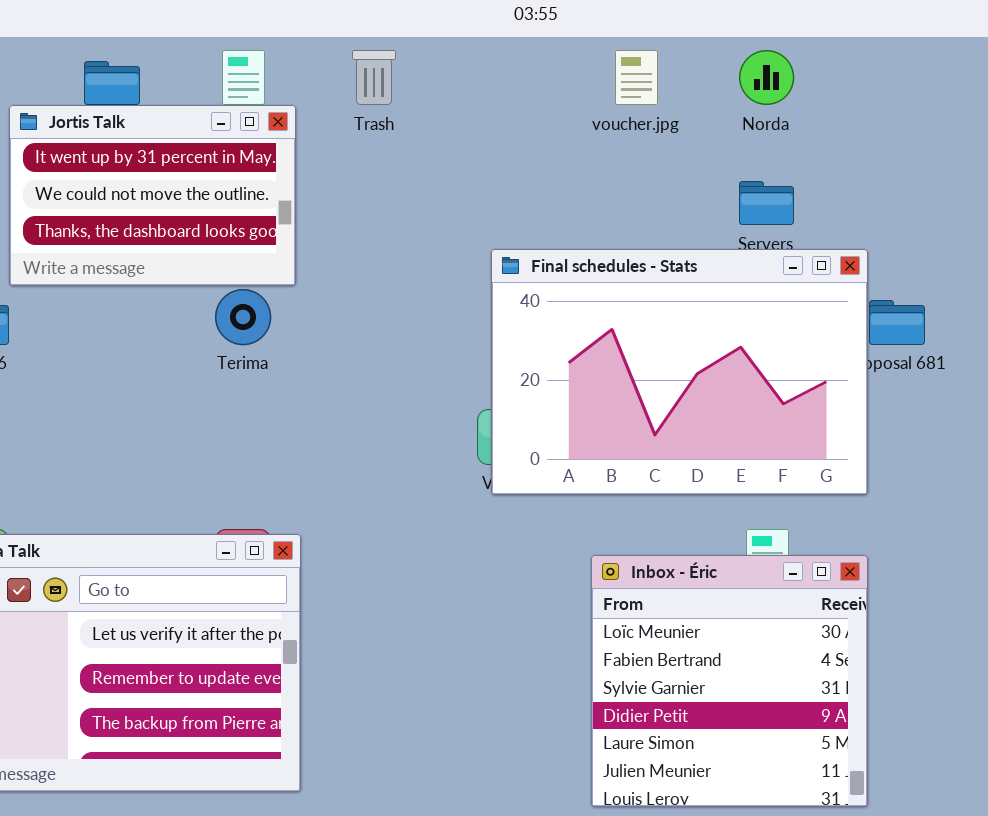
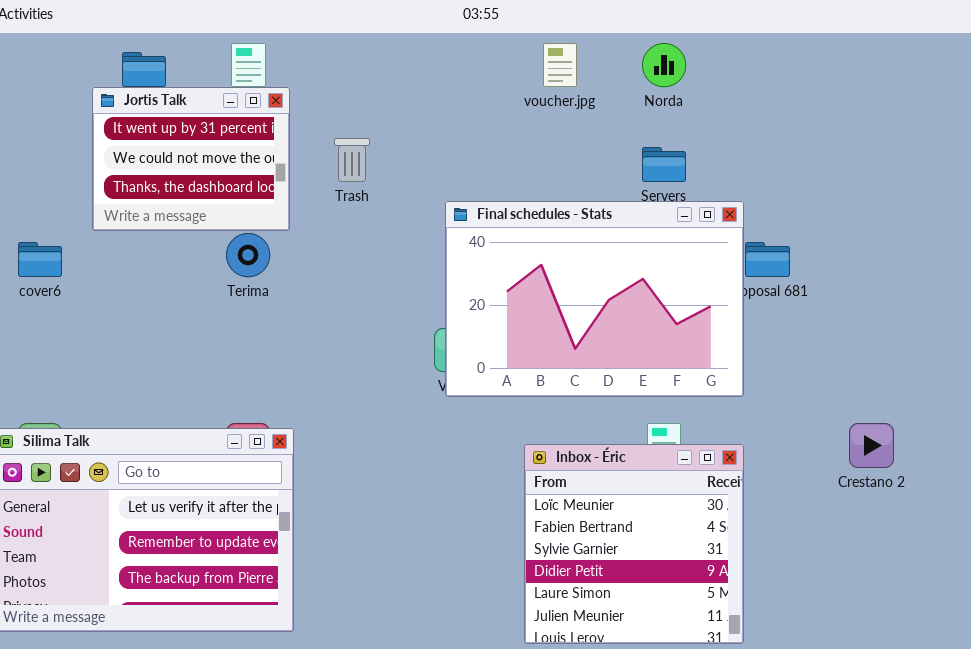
Trash: [352,50,396,105] -> [334,138,370,182], moved
Jortis Talk: [9,105,296,286] -> [92,87,290,231], resized

